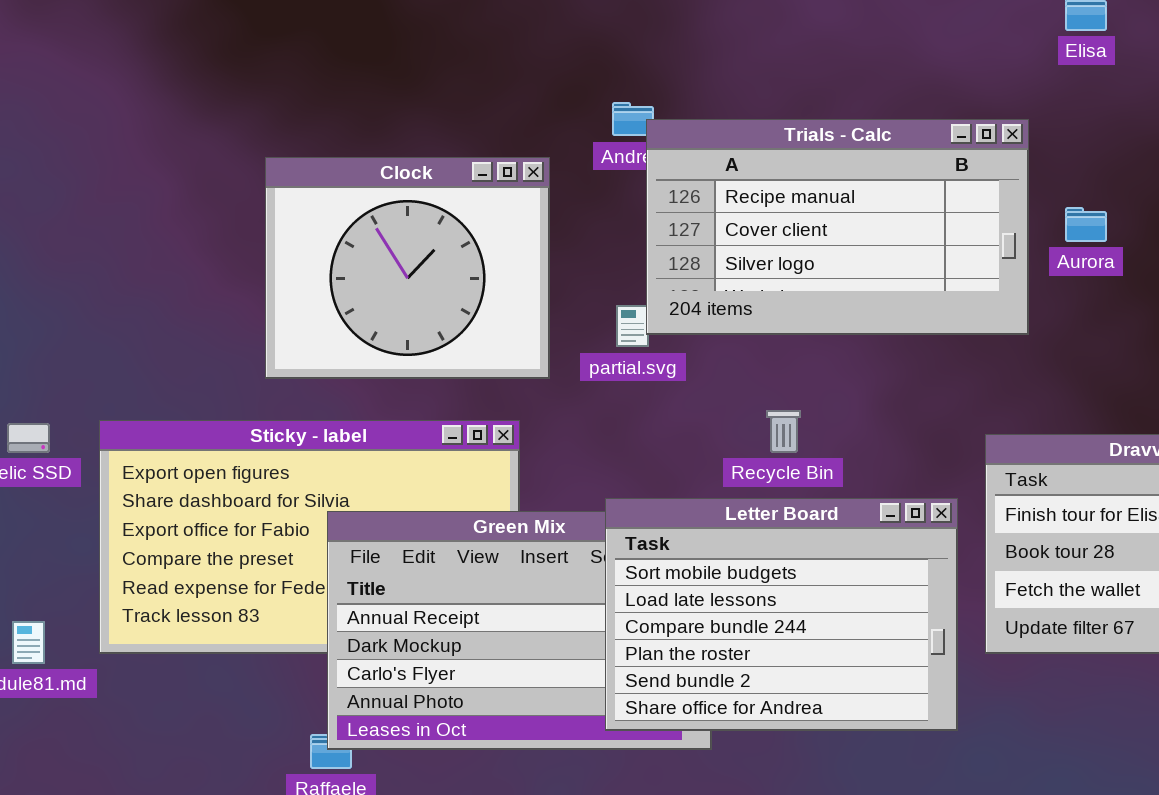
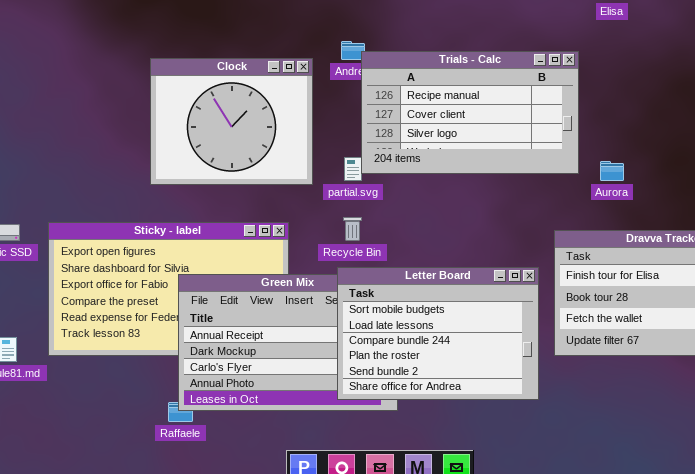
Clock: [265,157,550,379] -> [150,58,313,185], moved
Aurora: [1065,207,1107,242] -> [600,161,624,181], moved
Recycle Bin: [766,410,801,453] -> [343,217,362,241], moved

